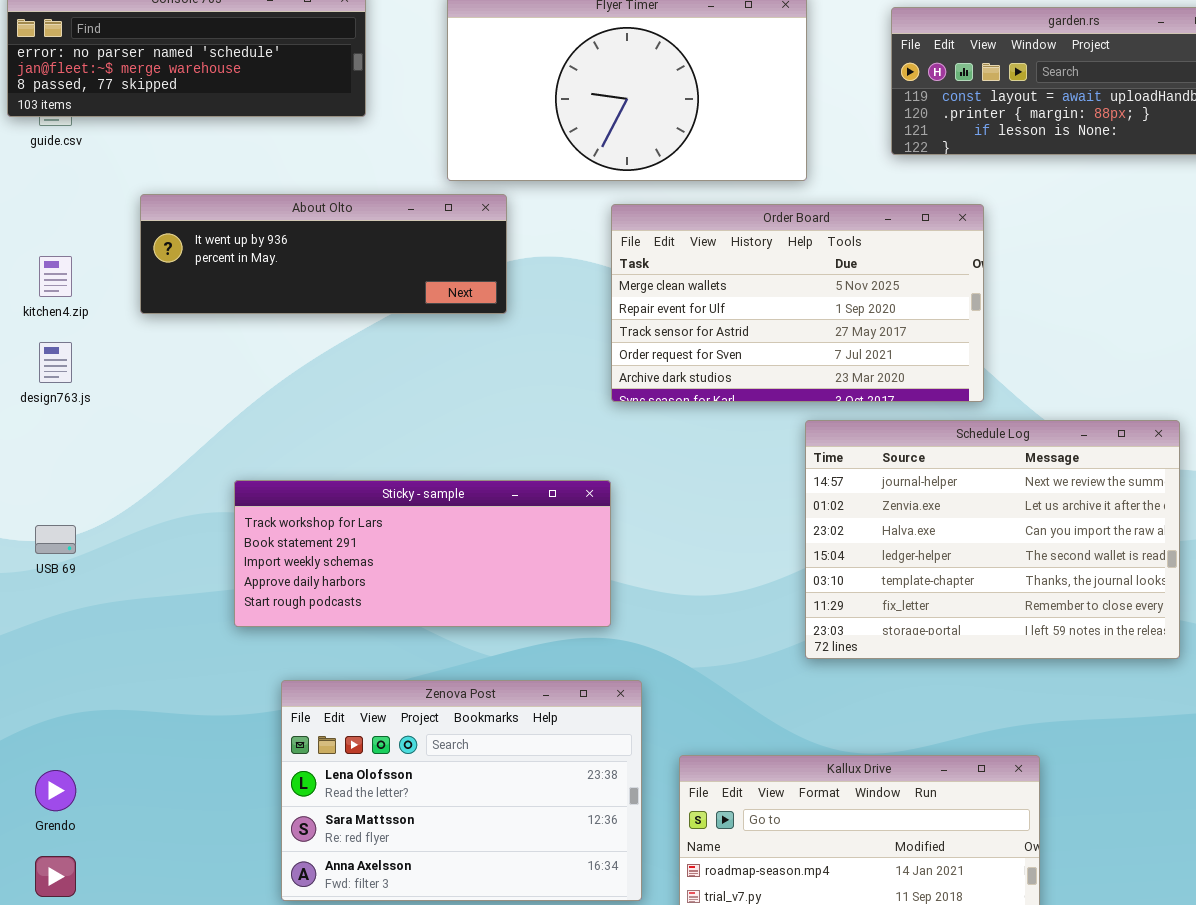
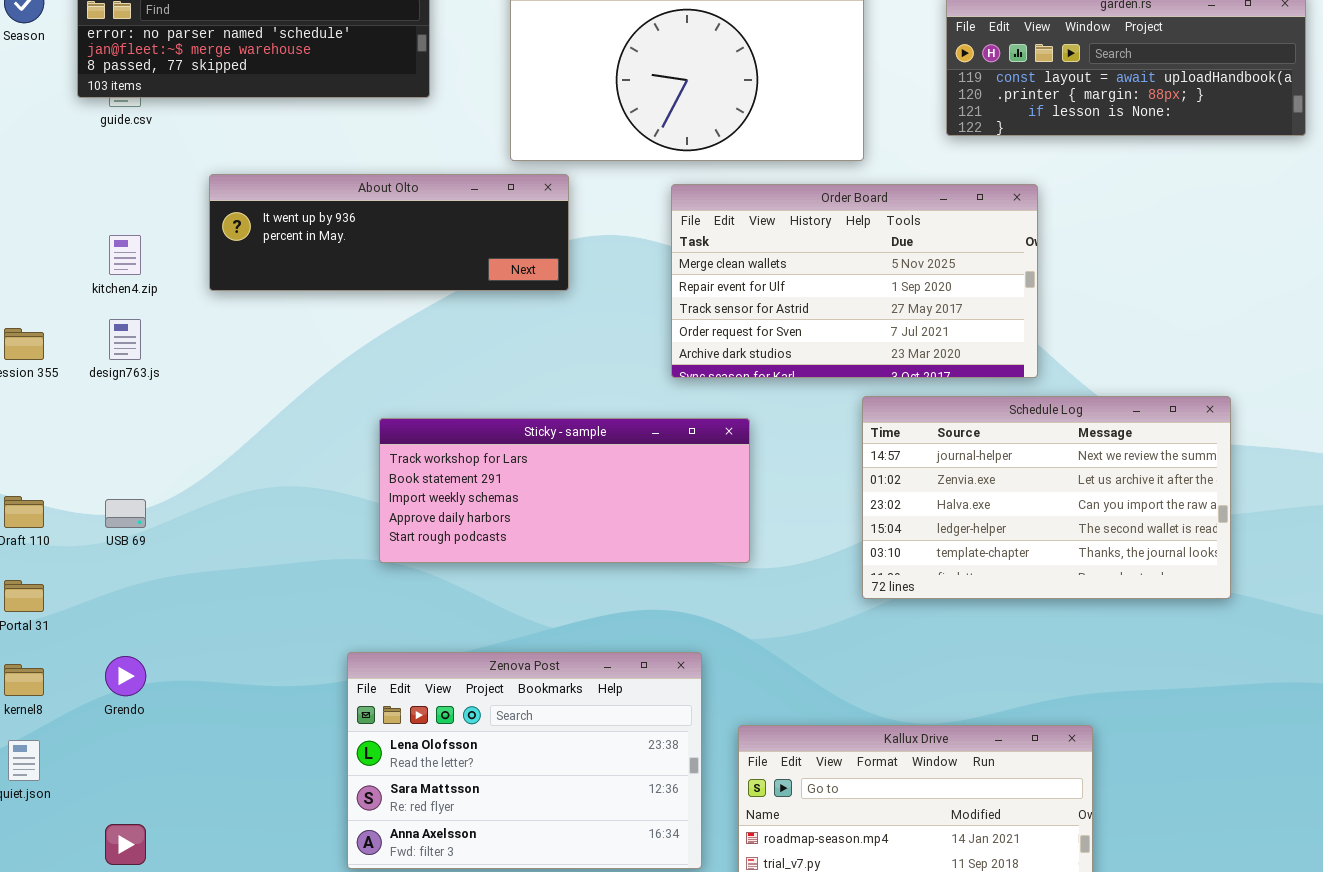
Schedule Log: [805,420,1180,659] -> [862,396,1231,599], resized
Sticky - sample: [234,480,611,627] -> [379,418,750,563], moved
Grendo: [35,770,76,811] -> [105,656,146,696], moved

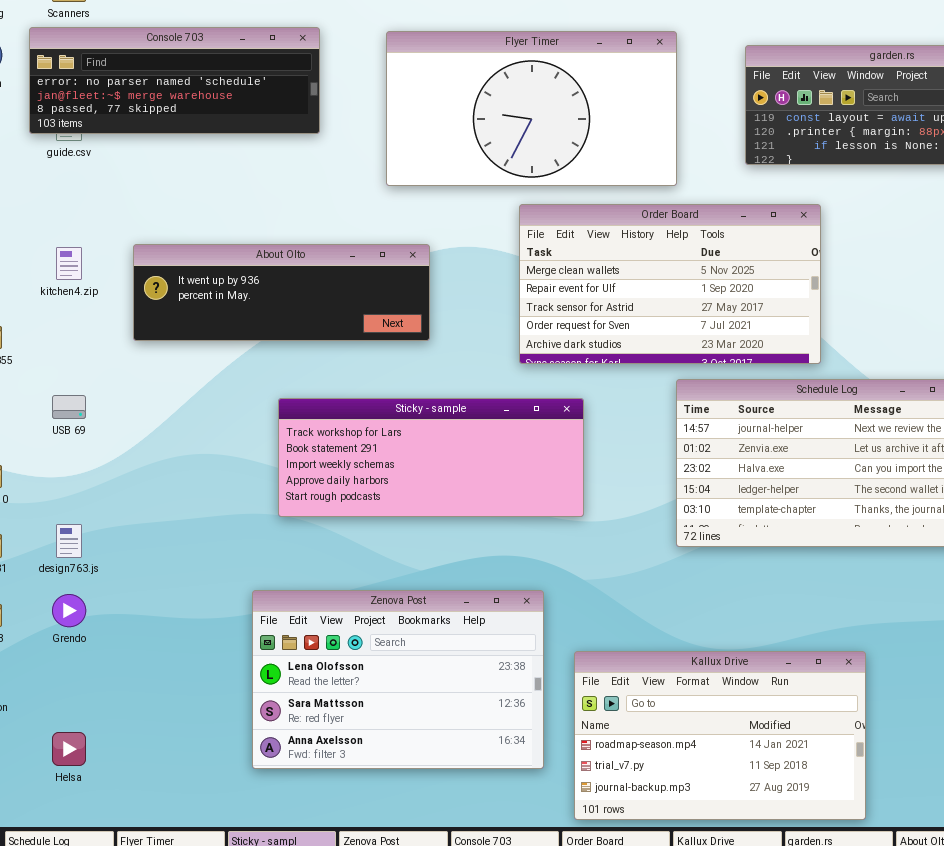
About Olto: [209,174,569,291] -> [133,244,430,341], moved
design763.js: [109,319,141,360] -> [56,524,82,558], moved
USB 69: [105,499,146,528] -> [52,395,86,419], moved

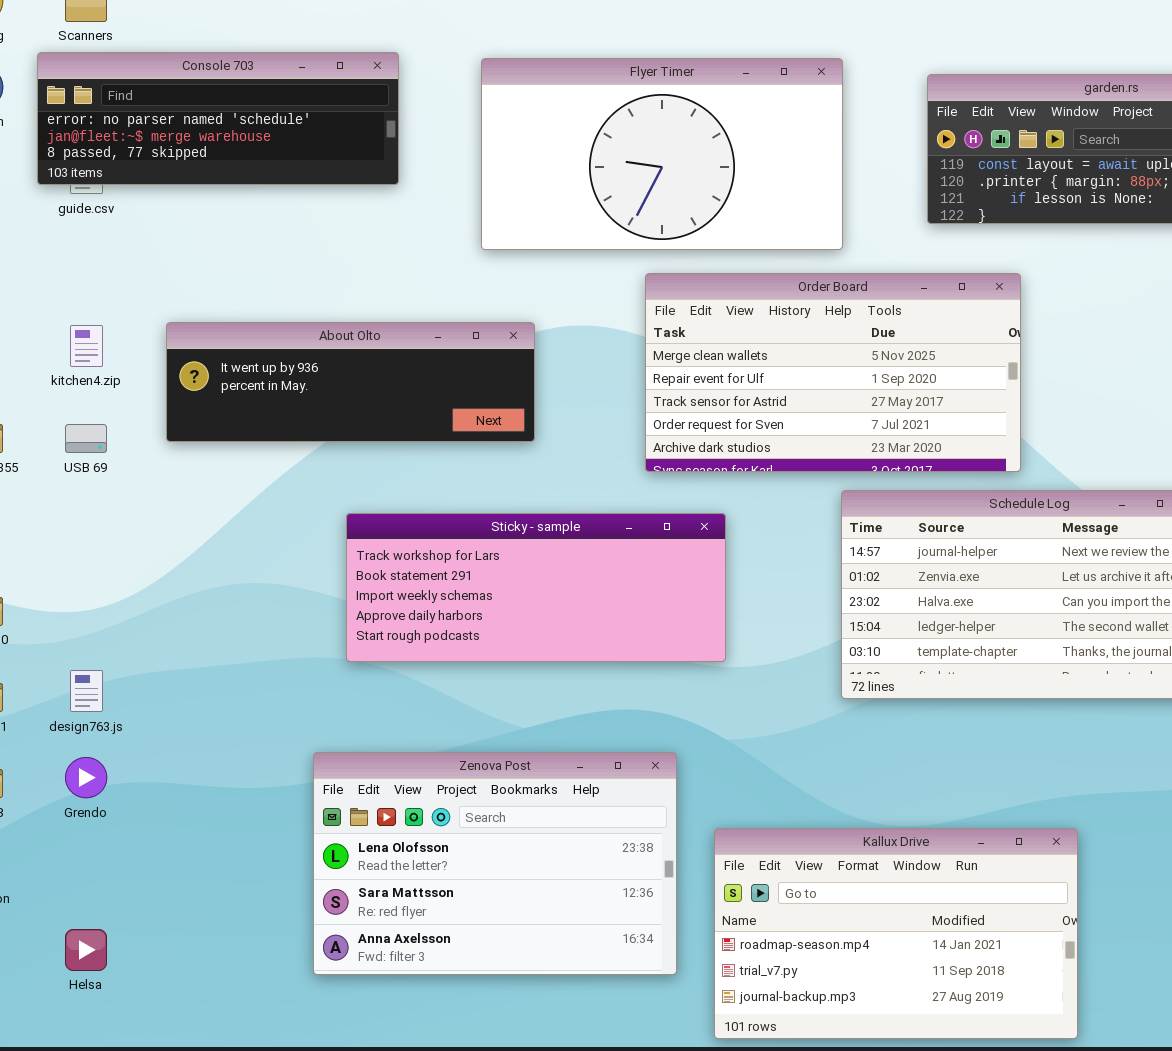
USB 69: [52,395,86,419] -> [65,424,107,453], moved

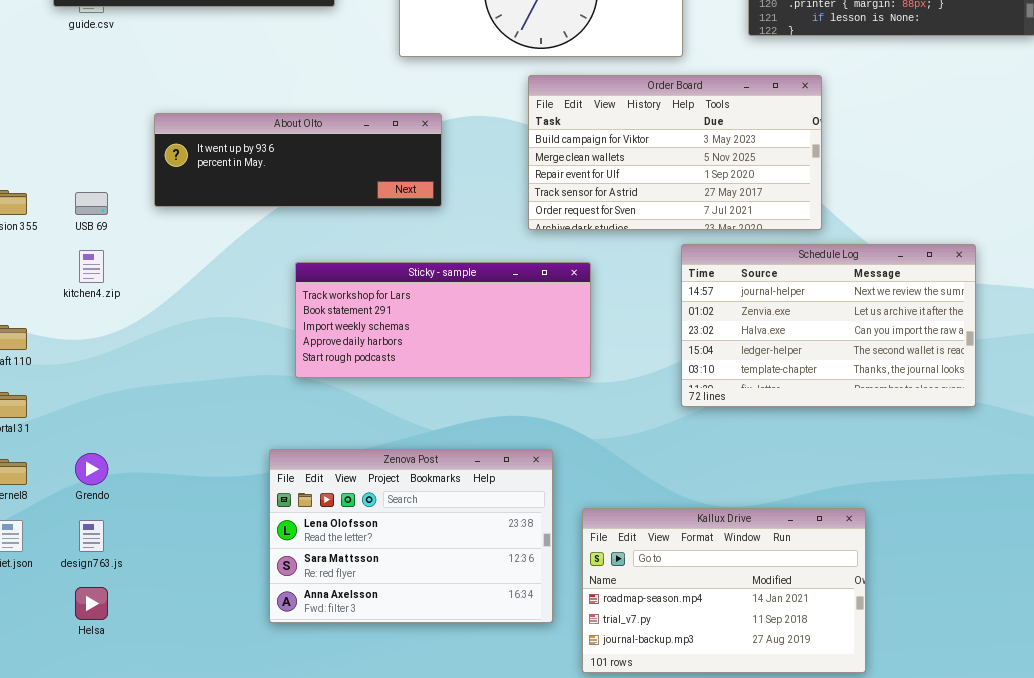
Order Board: [645,273,1021,472] -> [528,75,822,230], scrolled up 1 row
kitchen4.zip: [70,325,103,367] -> [79,250,104,283], moved
design763.js: [70,670,103,712] -> [79,520,104,552], moved

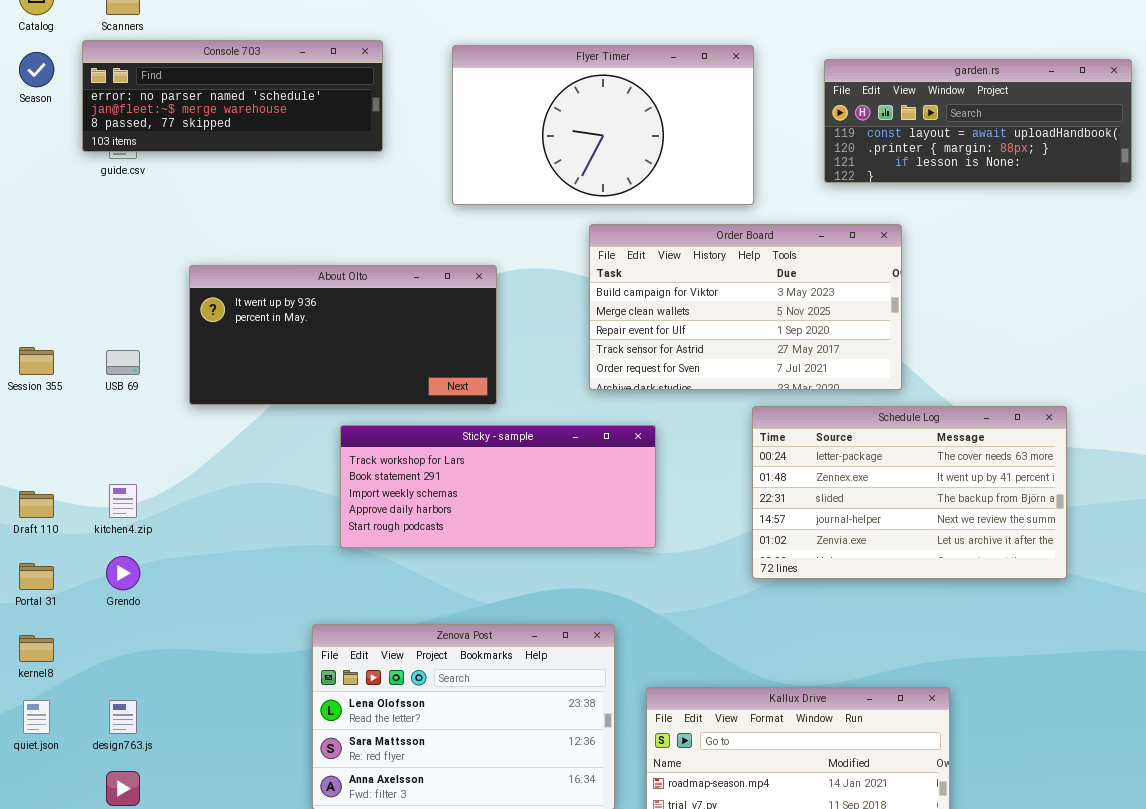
About Olto: [154,113,442,207] -> [189,265,497,405], resized
Schedule Log: [681,244,976,407] -> [752,406,1067,579], scrolled up 3 rows
kitchen4.zip: [79,250,104,283] -> [109,484,137,518], moved
Grendo: [75,453,108,485] -> [106,556,140,590], moved

